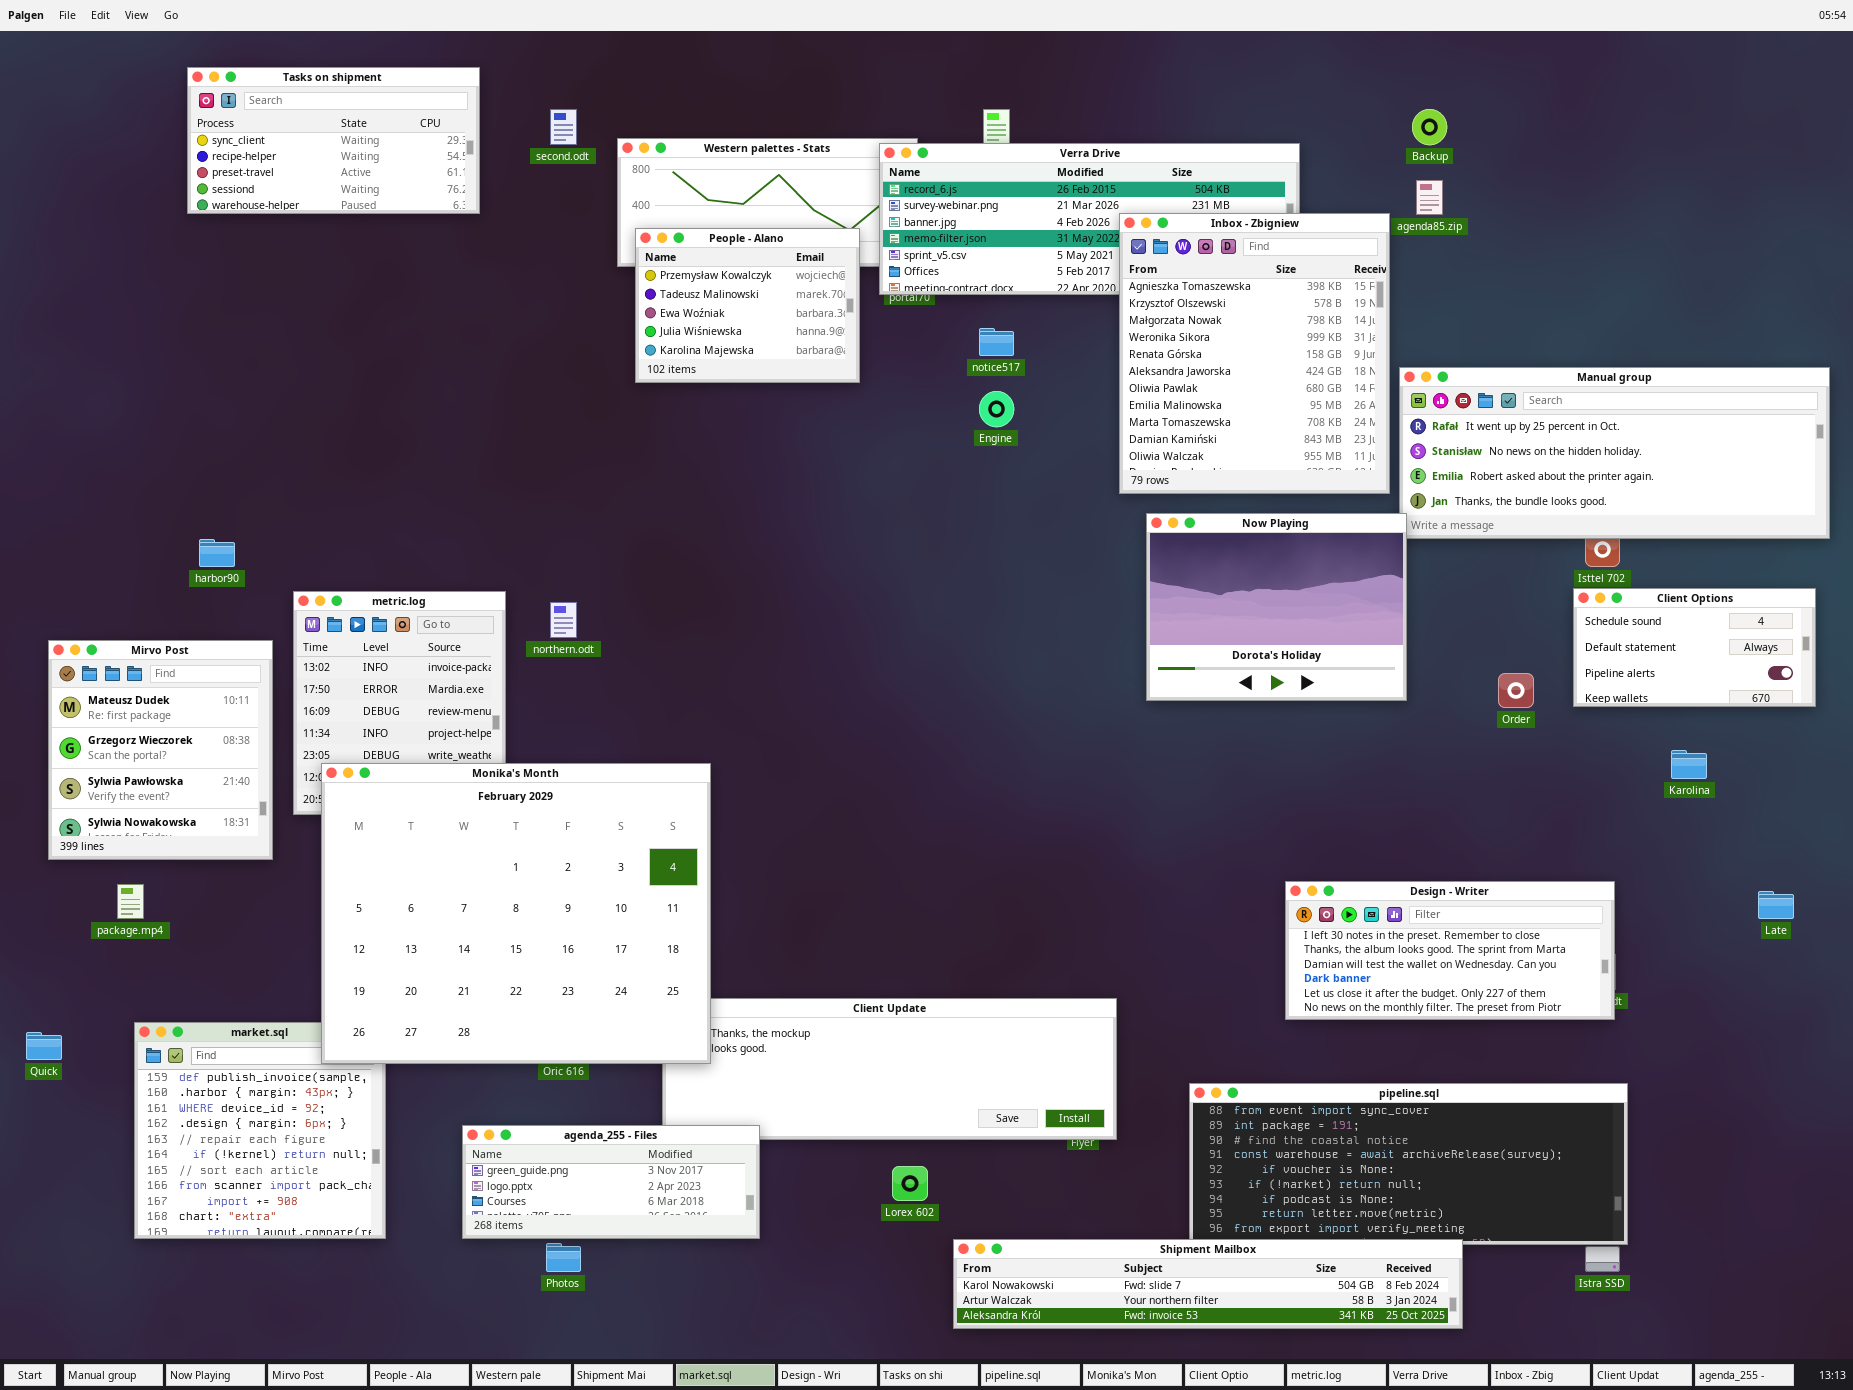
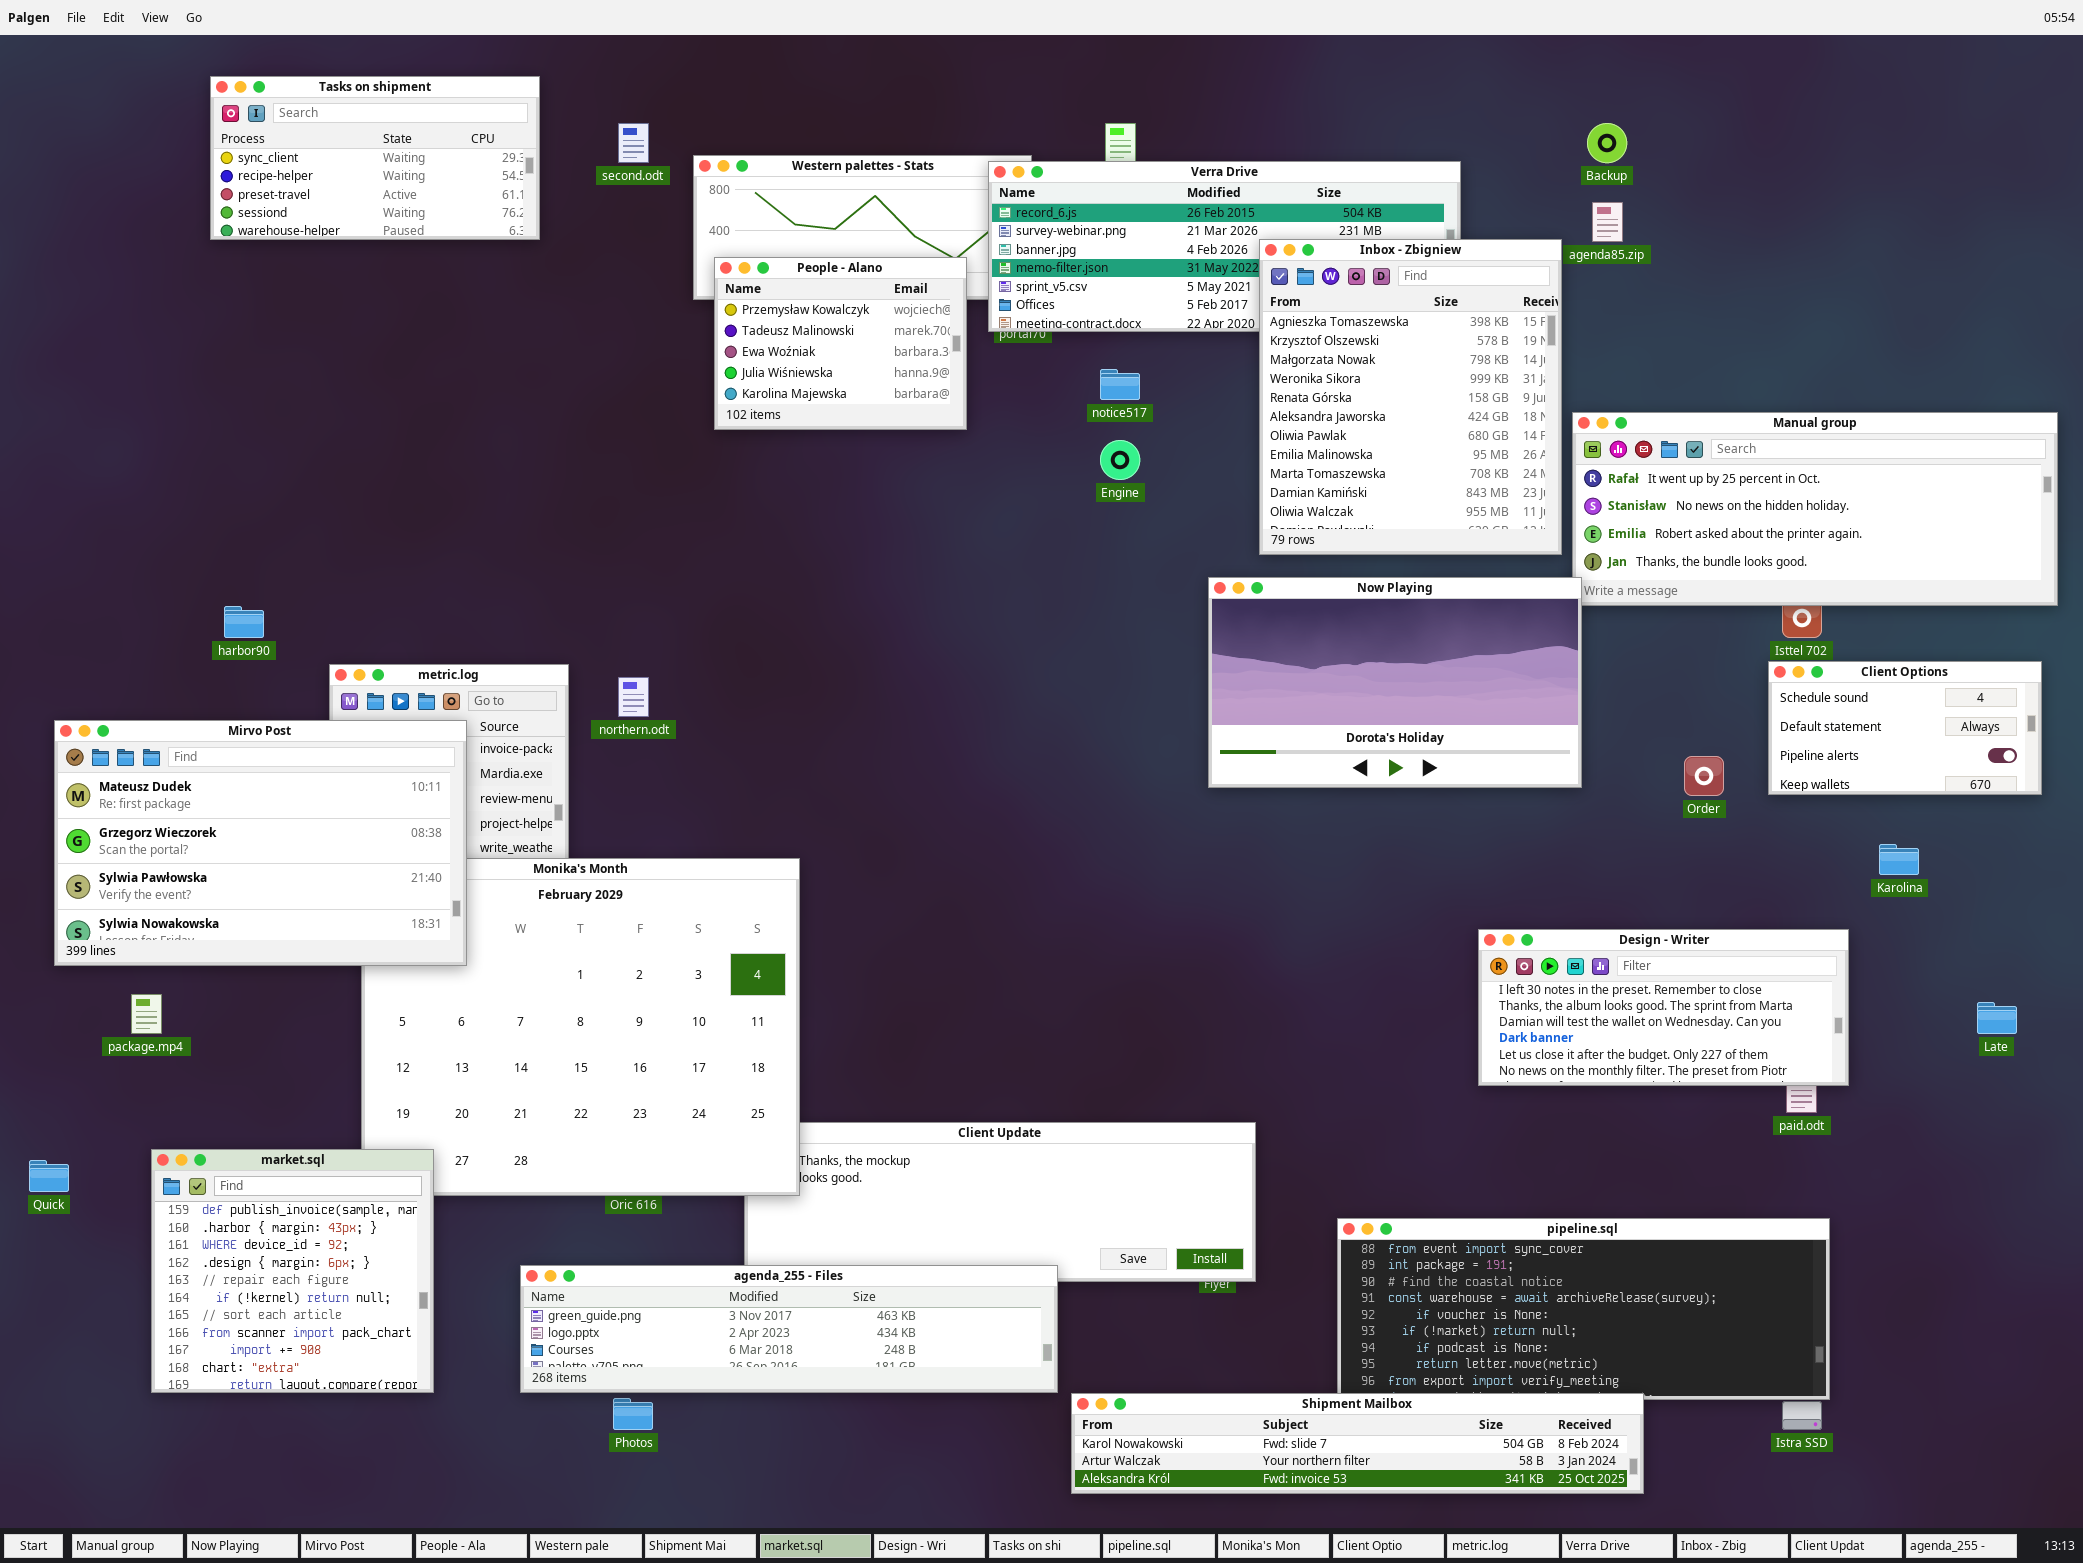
Now Playing: [1146,513,1407,701] -> [1208,577,1582,788], resized
Mirvo Post: [48,640,273,860] -> [54,720,467,966], resized
Design - Writer: [1285,881,1615,1020] -> [1478,929,1849,1086], moved
market.sql: [134,1022,386,1239] -> [151,1149,434,1393], raised
agenda_255 - Files: [462,1125,760,1239] -> [520,1265,1058,1393], resized

